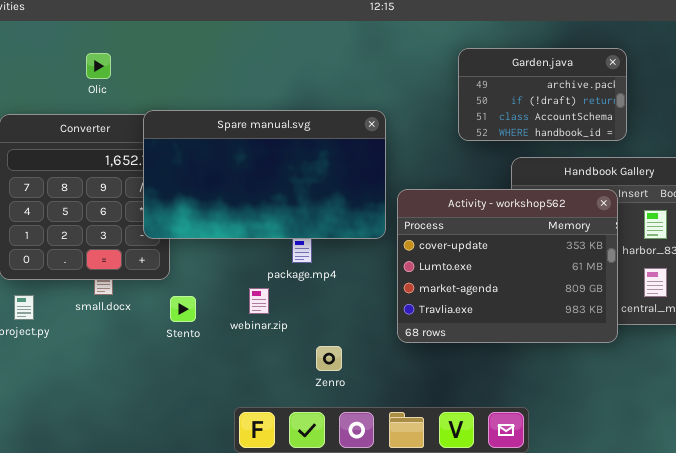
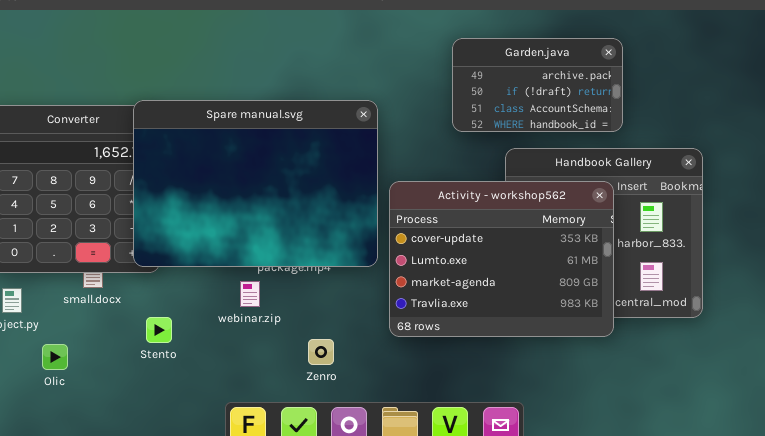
Olic: [86,53,111,79] -> [42,344,68,370], moved
Spare manual.svg: [143,110,386,239] -> [133,100,378,267], resized
Stento: [170,296,196,322] -> [146,317,172,343], moved

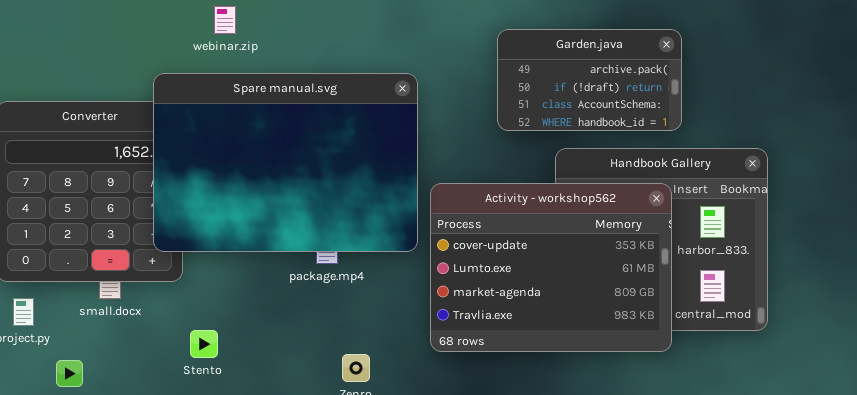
Spare manual.svg: [133,100,378,267] -> [153,73,418,252], moved
webinar.zip: [240,281,260,307] -> [214,6,236,34], moved
Stento: [146,317,172,343] -> [190,330,218,358], moved

